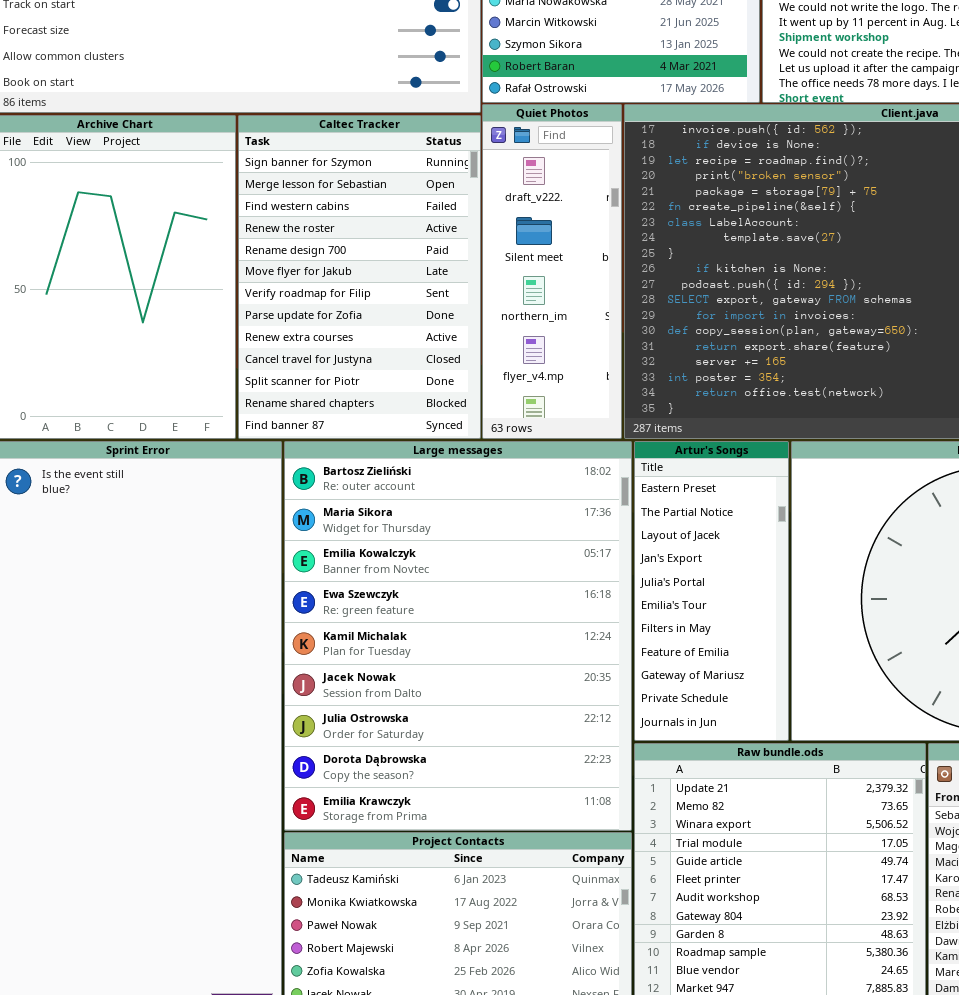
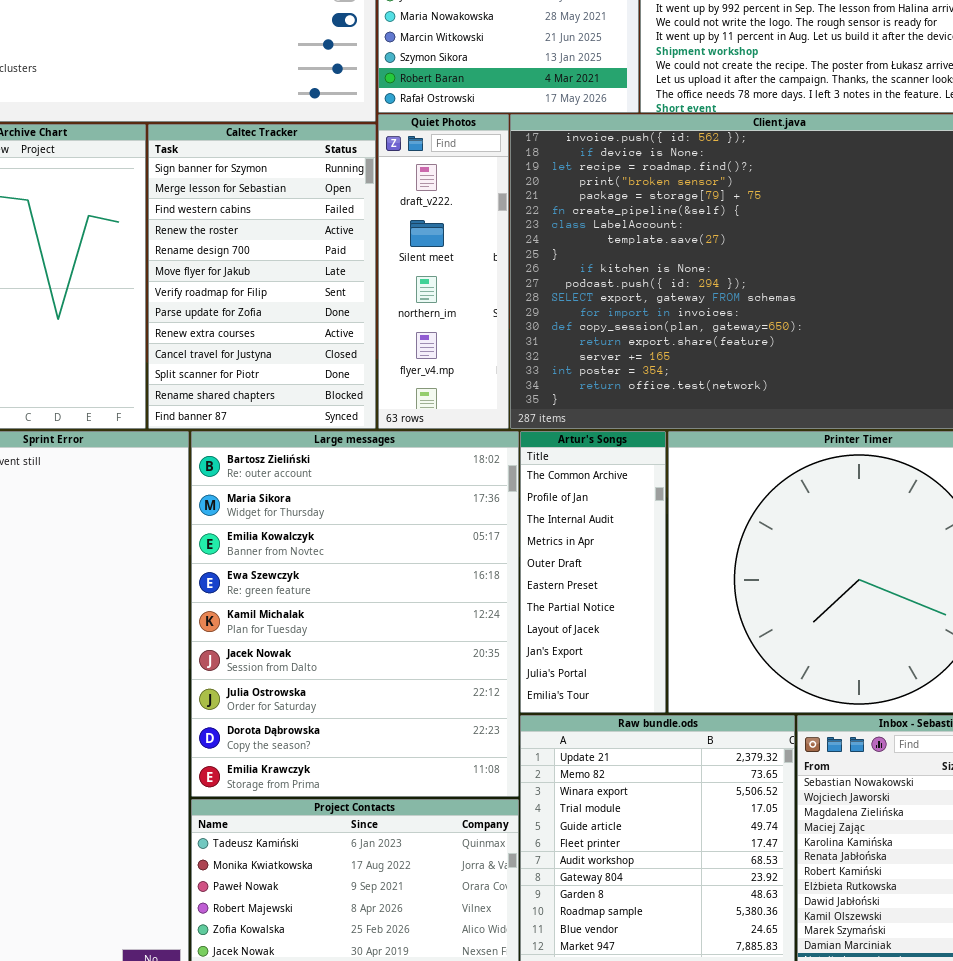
Artur's Songs: [634,441,789,741] -> [520,431,666,713], scrolled up 5 rows

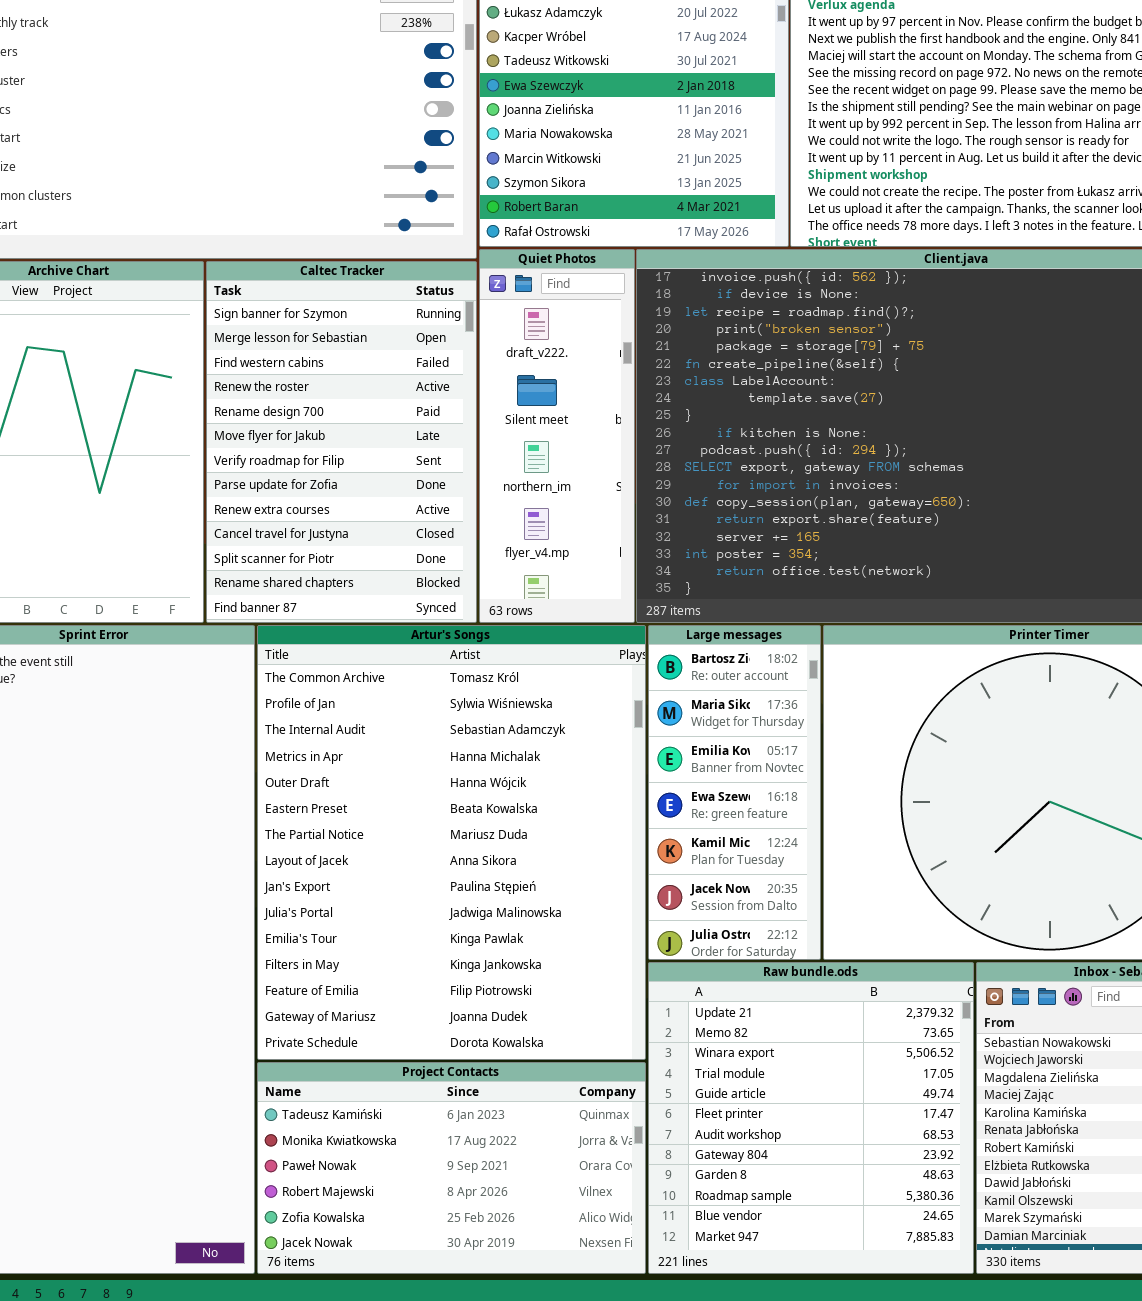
Large messages: [191,431,519,797] -> [648,625,821,960], moved, resized
Artur's Songs: [520,431,666,713] -> [257,625,646,1060], moved, resized

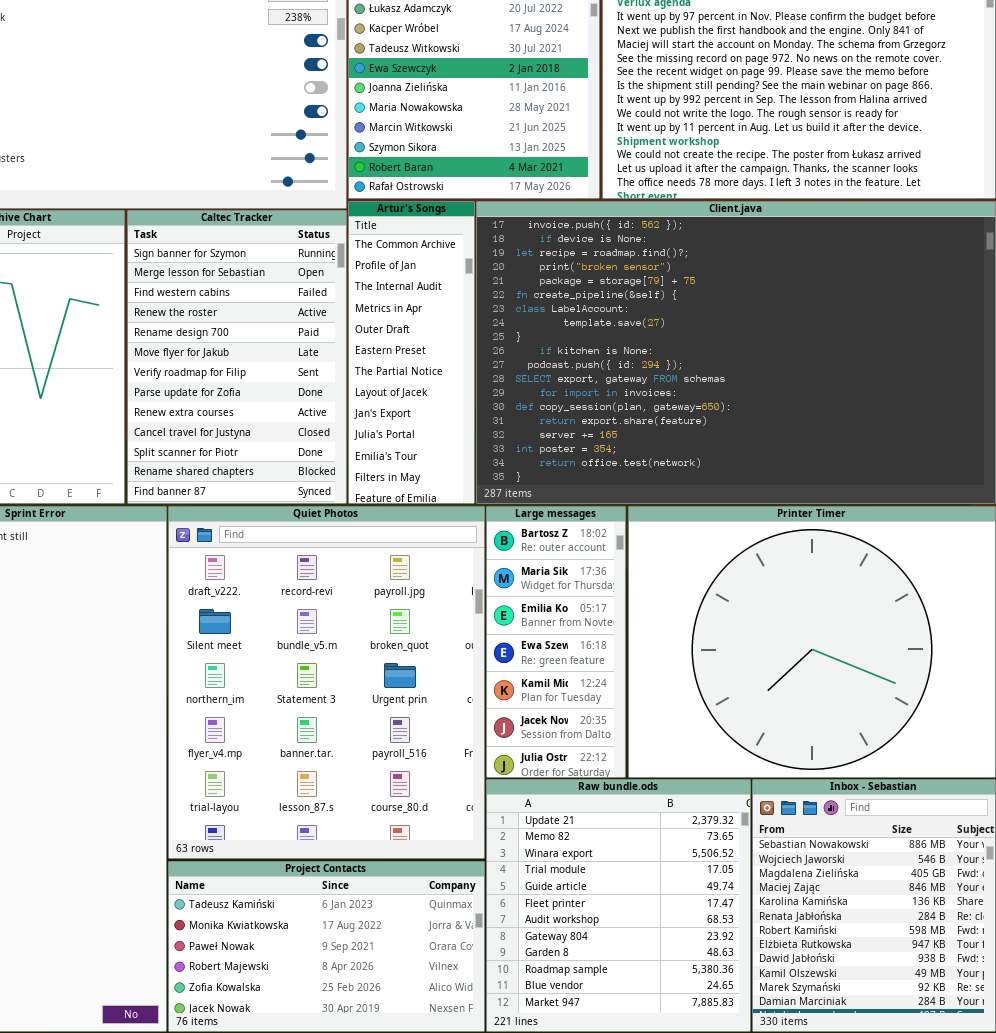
Quiet Photos: [479,249,635,623] -> [168,506,485,859], moved, resized
Artur's Songs: [257,625,646,1060] -> [348,201,475,504], moved, resized

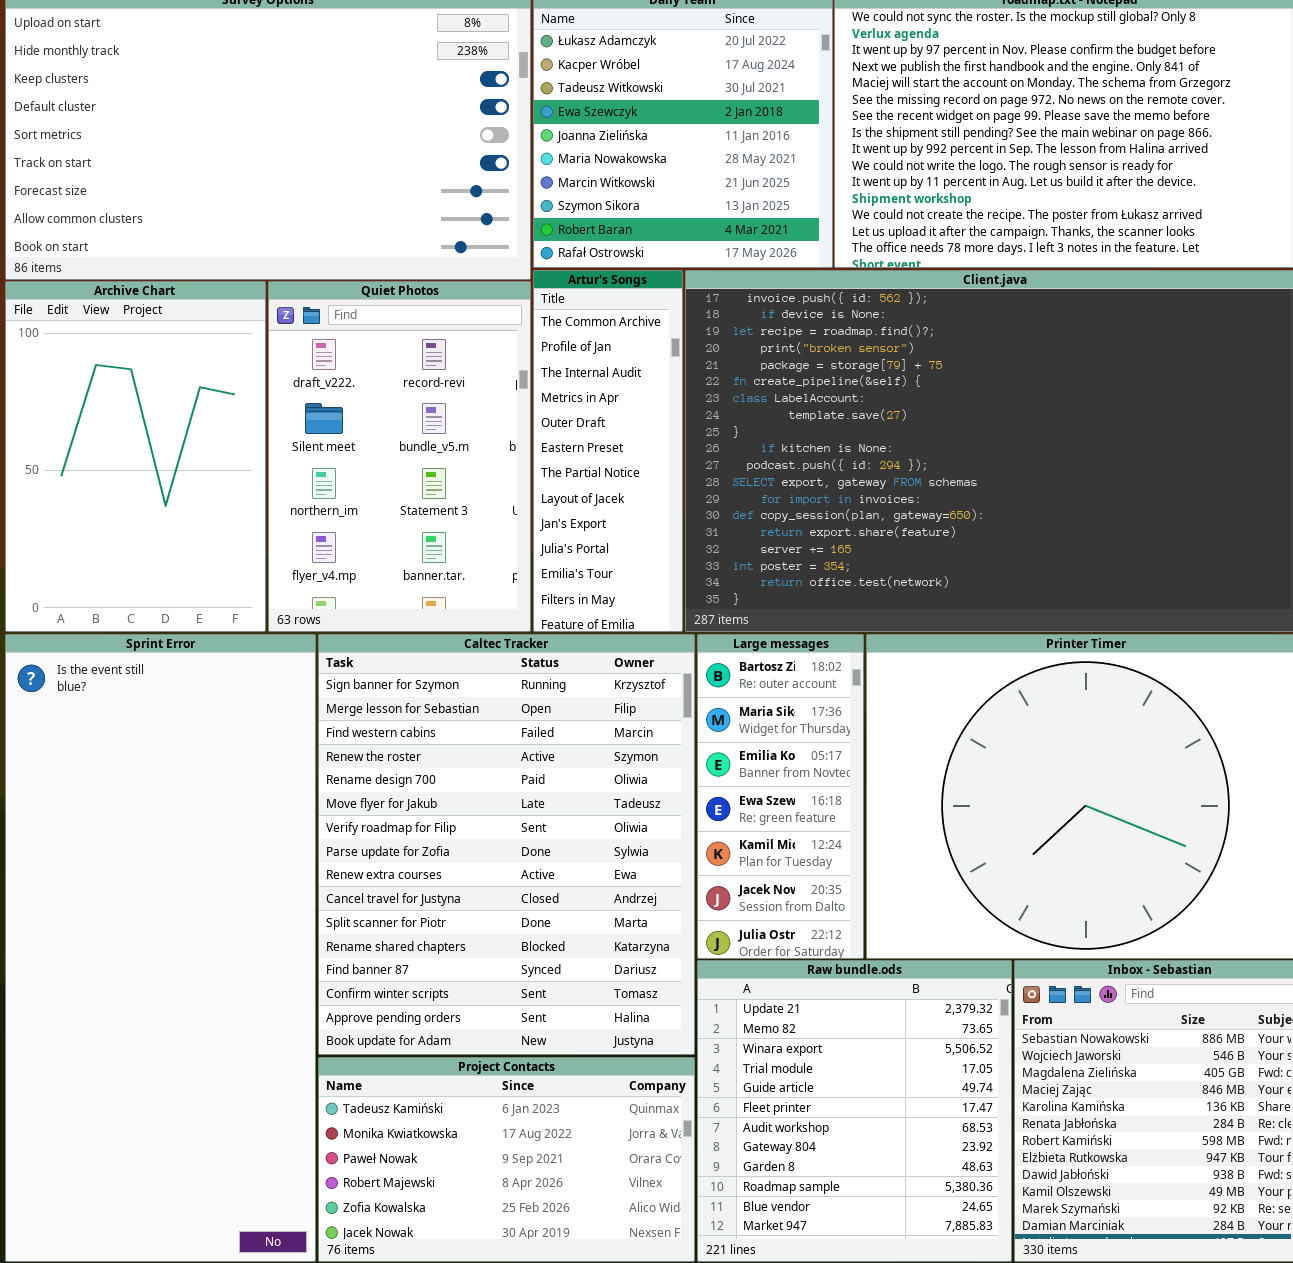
Caltec Tracker: [127,210,347,504] -> [318,634,695,1055], moved, resized
Quiet Photos: [168,506,485,859] -> [268,281,531,632], moved, resized

